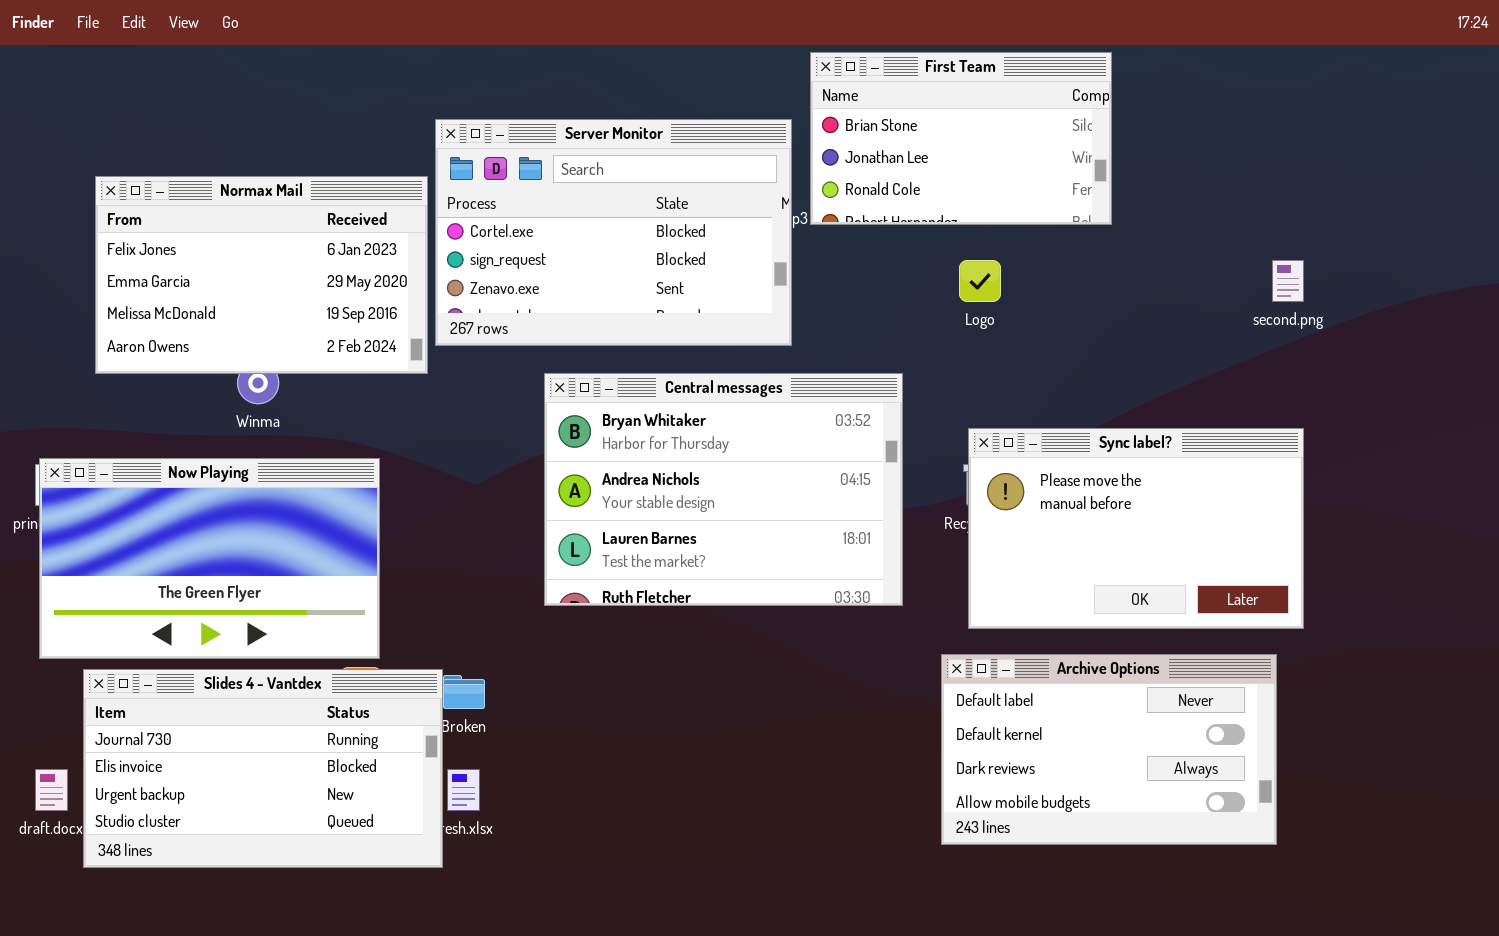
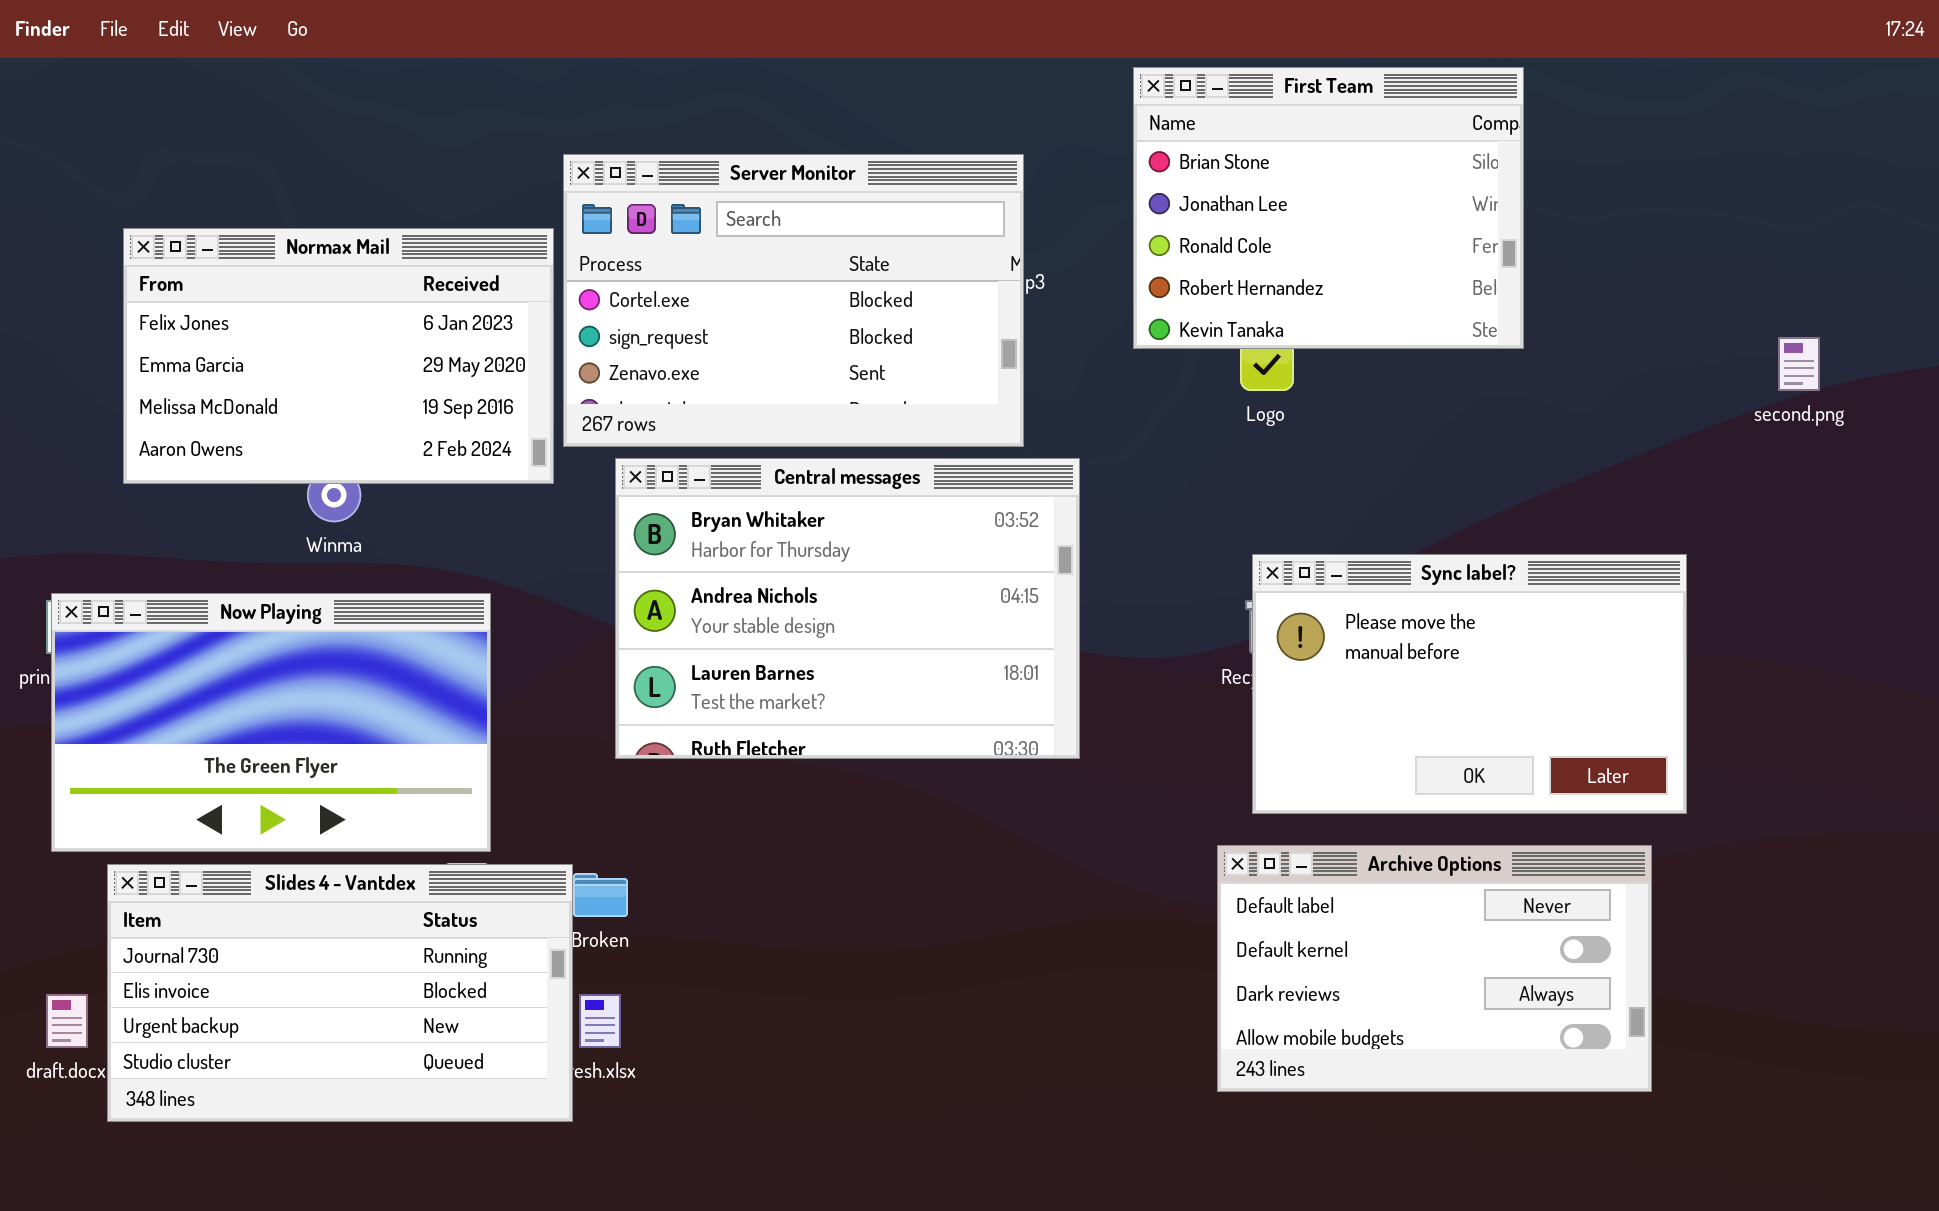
First Team: [810,52,1112,225] -> [1133,67,1524,349], moved, resized
second.png: [1272,260,1304,302] -> [1778,337,1820,391], moved
Central messages: [544,373,903,606] -> [615,458,1080,759], moved

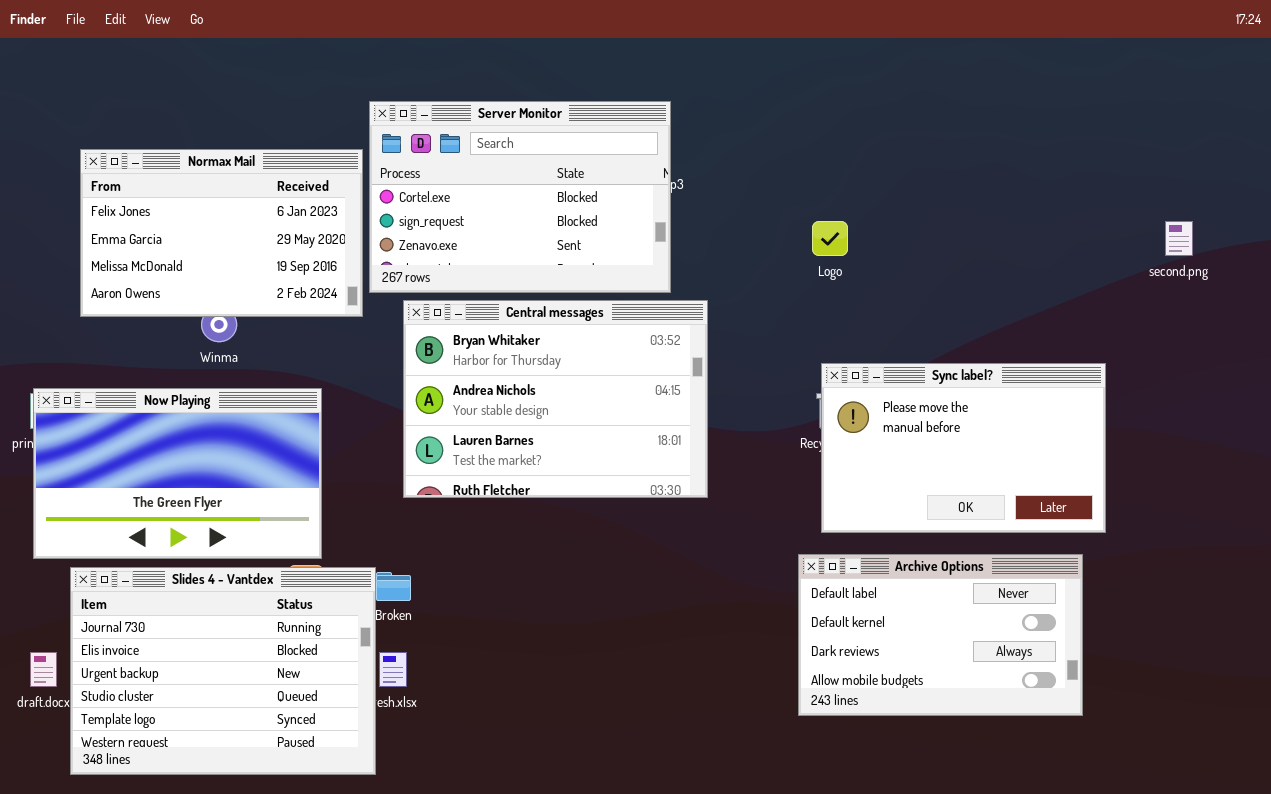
First Team: [1133,67,1524,349] -> none, closed
Slides 4 - Vantdex: [107,864,573,1122] -> [70,567,376,775], resized

